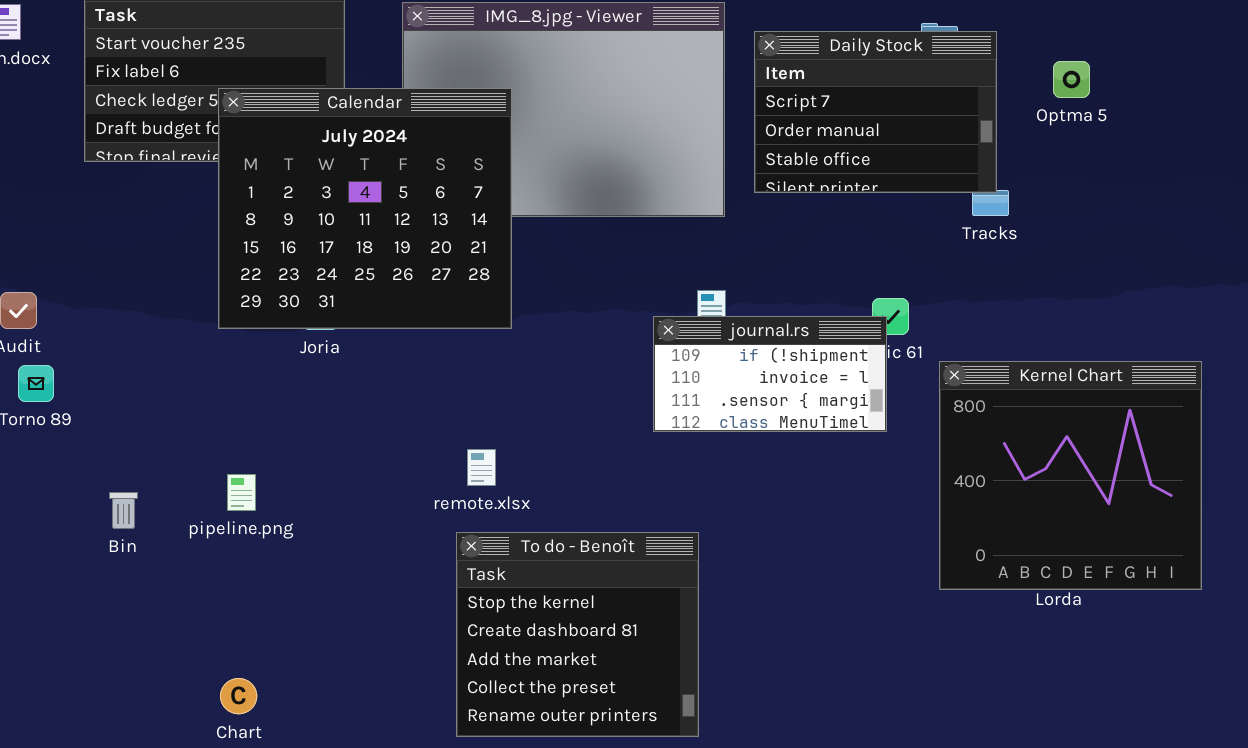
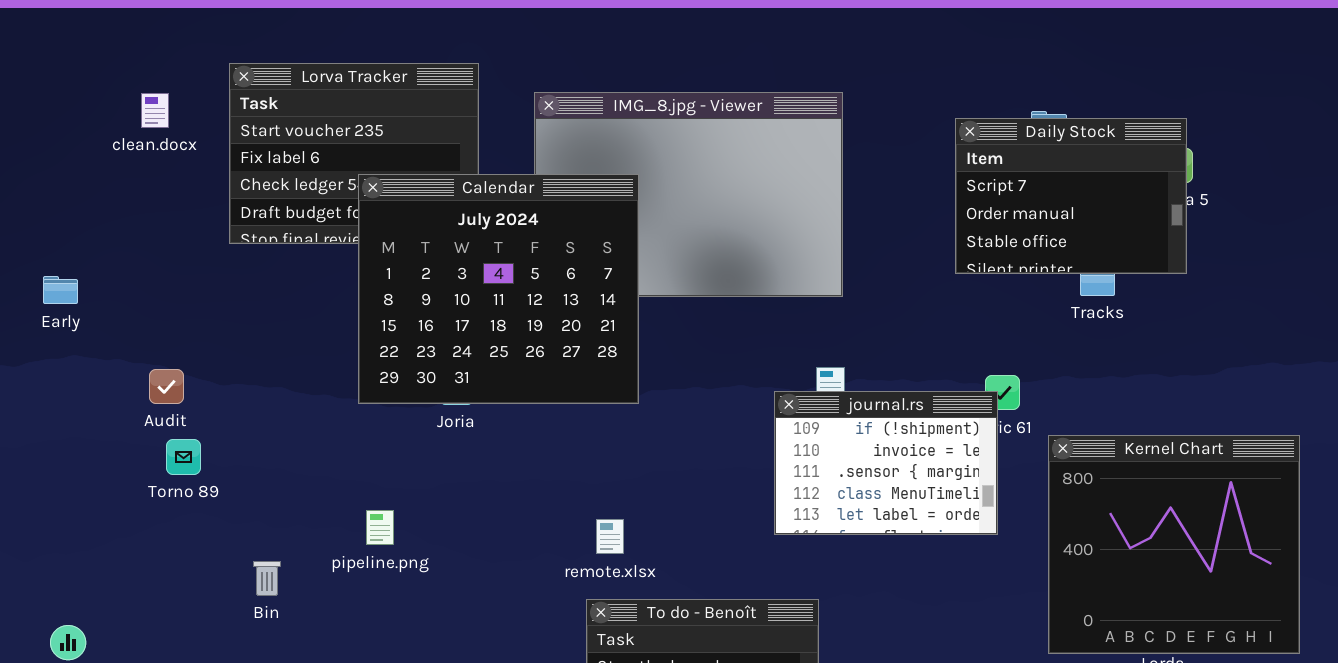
Daily Stock: [754,31,997,193] -> [955,118,1187,274], moved
journal.rs: [653,316,887,432] -> [774,391,998,535], resized
pipeline.png: [227,474,256,511] -> [366,510,394,545], moved

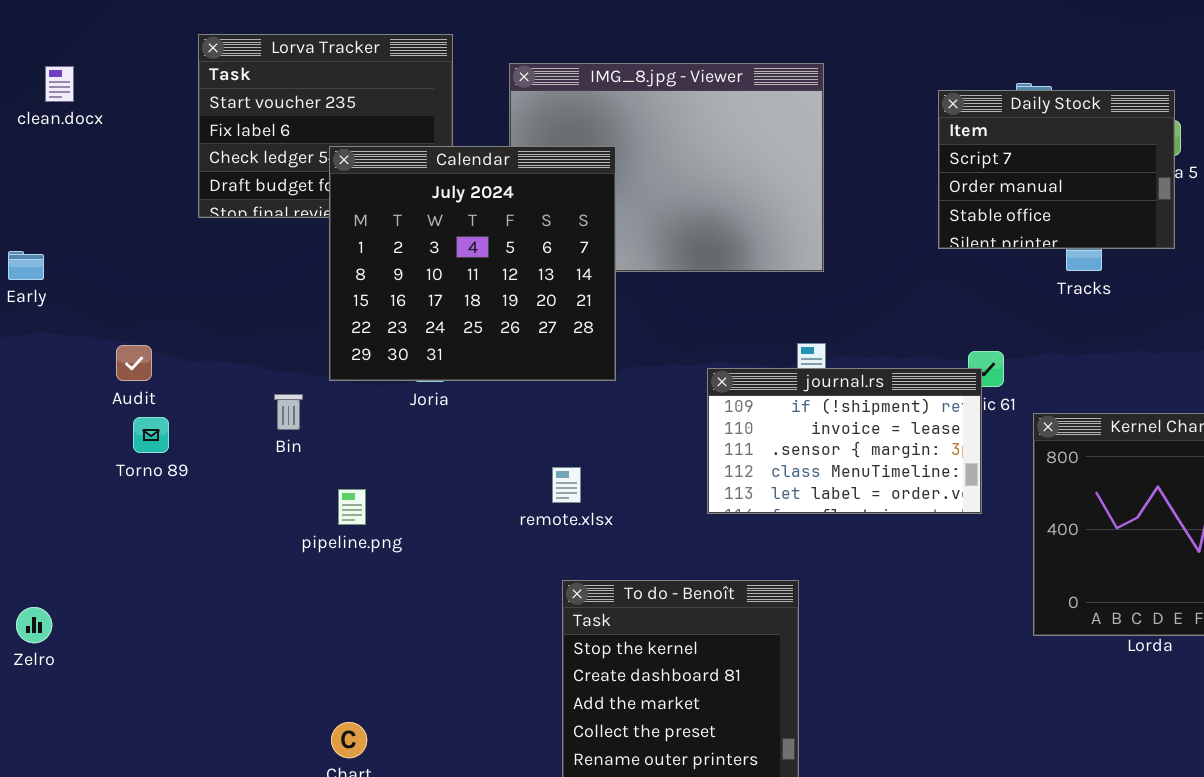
clean.docx: [141,93,169,128] -> [45,66,74,102], moved
journal.rs: [774,391,998,535] -> [707,368,982,514], resized
remote.xlsx: [596,519,624,554] -> [552,467,581,503], moved
Bin: [253,561,281,596] -> [274,394,303,430], moved

